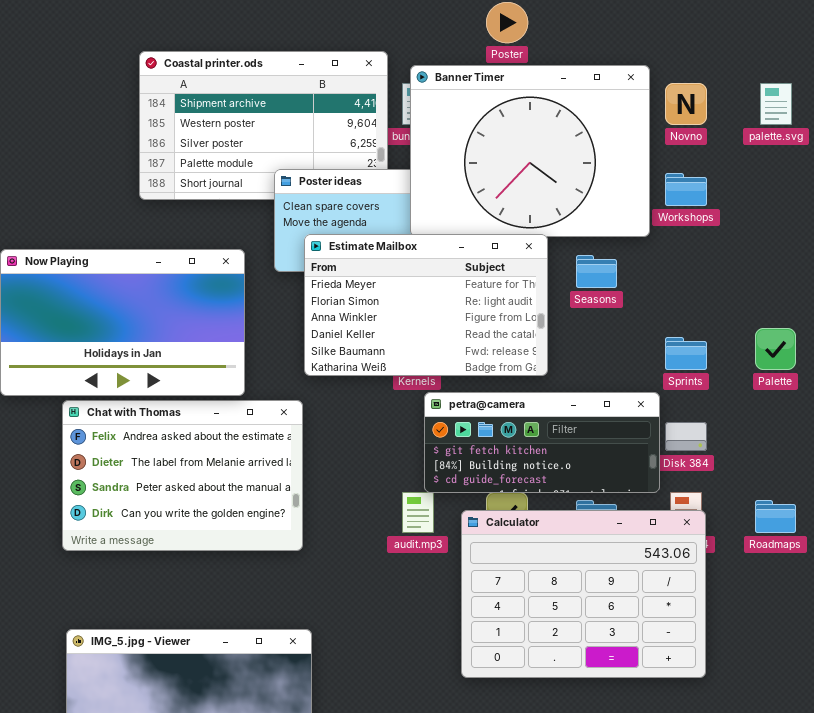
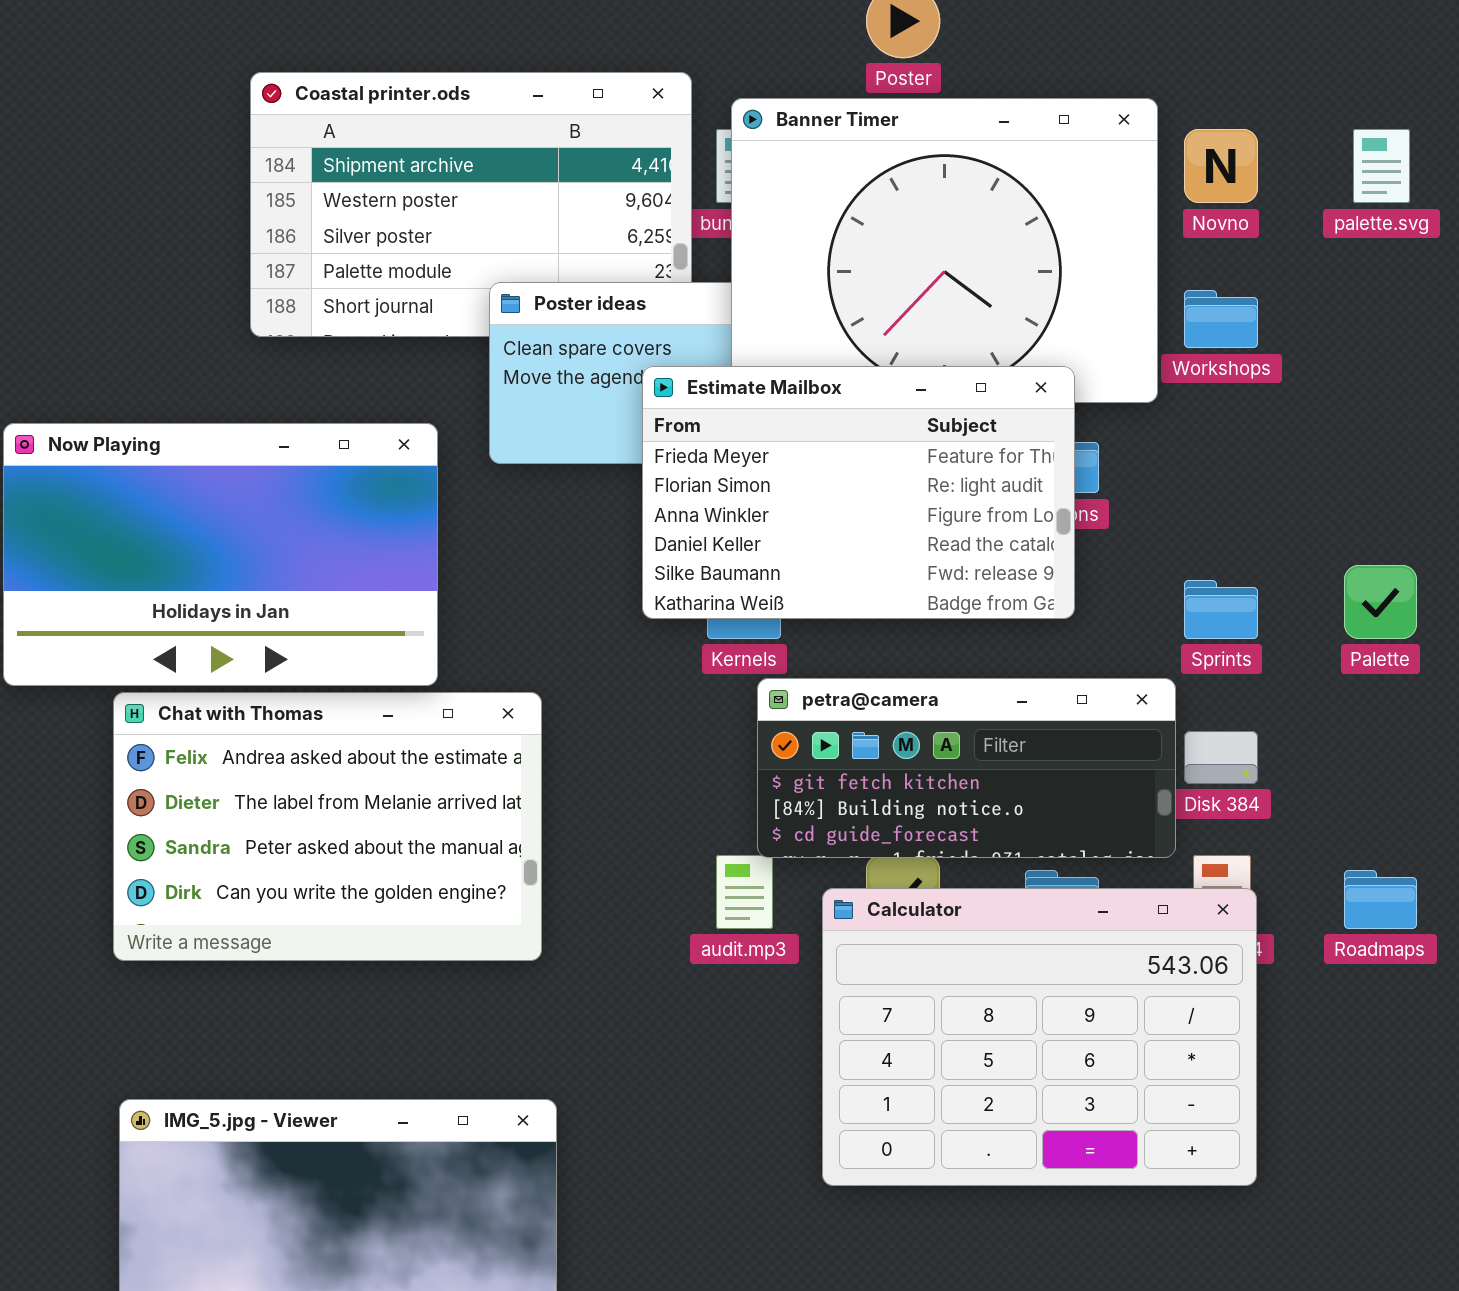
Estimate Mailbox: [304,234,548,376] -> [642,366,1075,619], moved

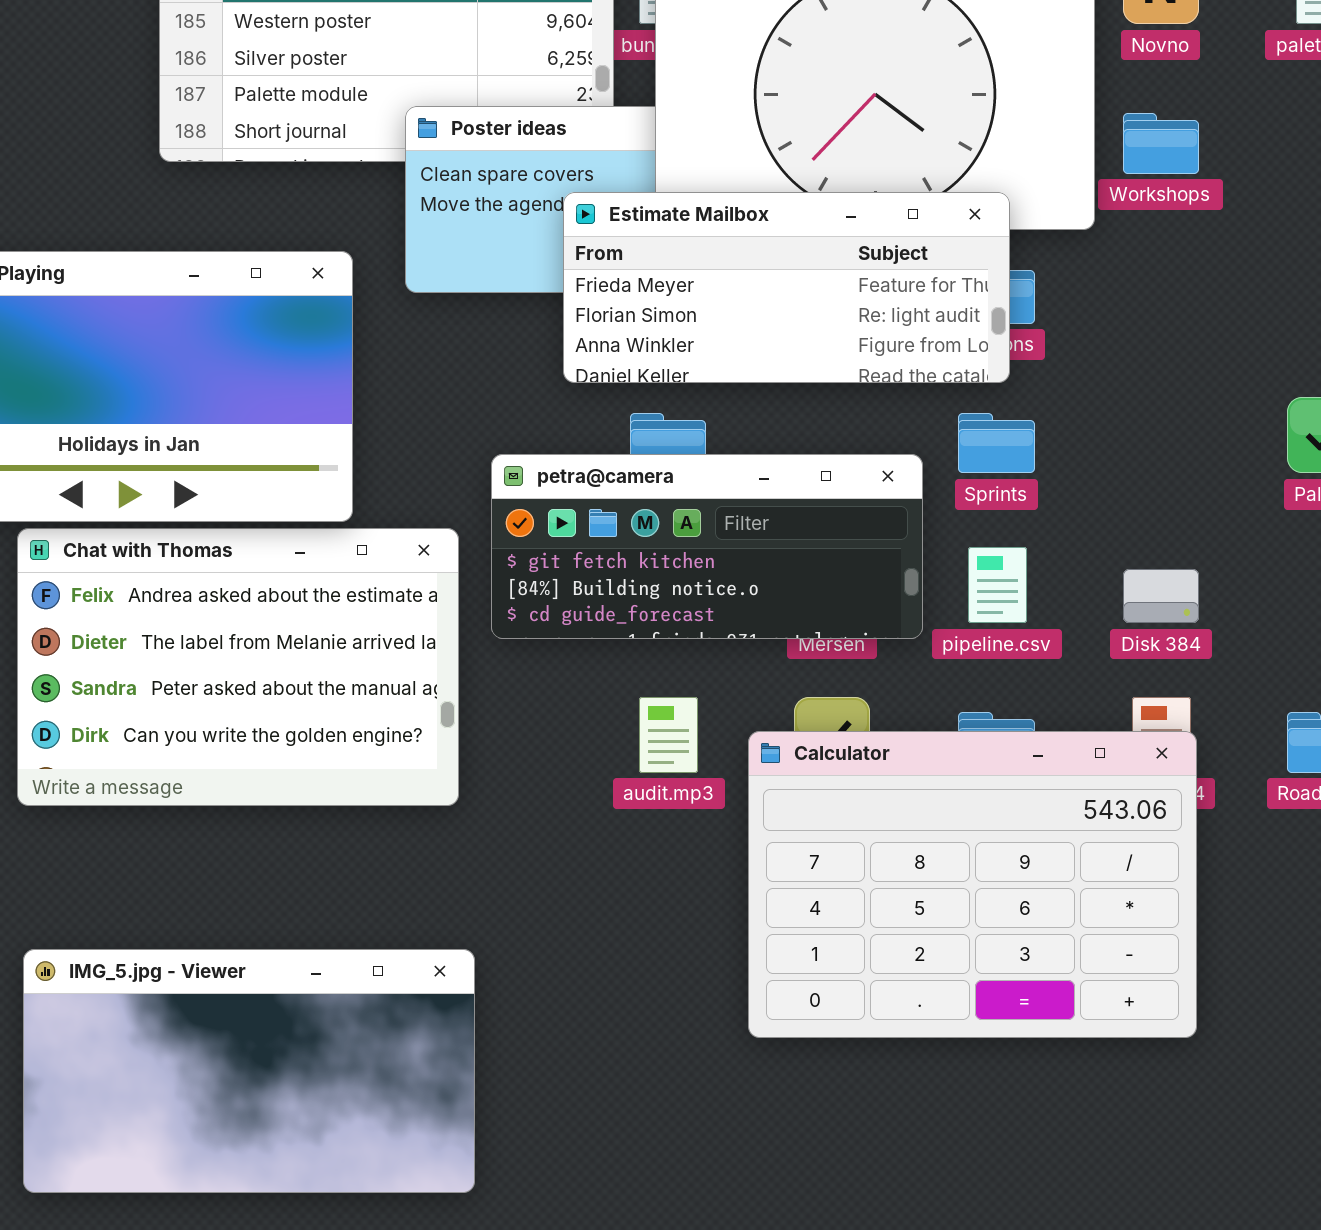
Estimate Mailbox: [642,366,1075,619] -> [563,192,1010,383], resized
Sprints: [1184,580,1258,639] -> [958,413,1035,473], moved
petra@camera: [757,678,1176,858] -> [491,454,923,639], moved

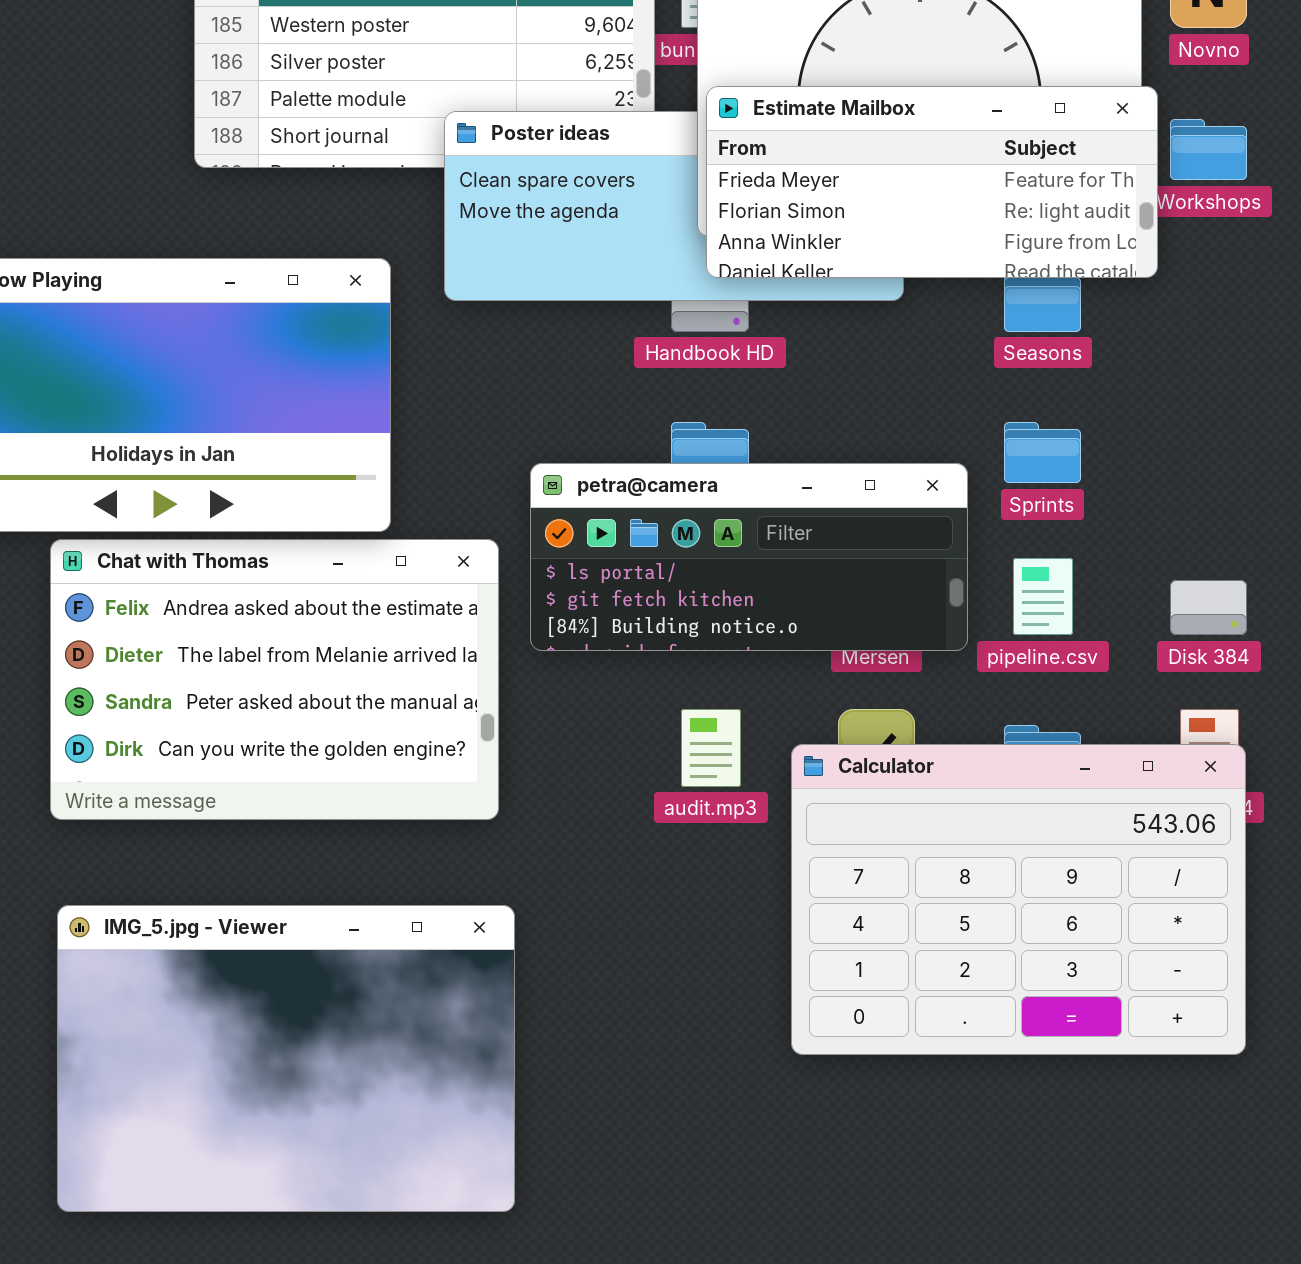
Estimate Mailbox: [563,192,1010,383] -> [706,86,1158,278], moved
petra@camera: [491,454,923,639] -> [530,463,968,651], scrolled up 1 row
IMG_5.jpg - Viewer: [23,949,475,1193] -> [57,905,515,1212], resized

